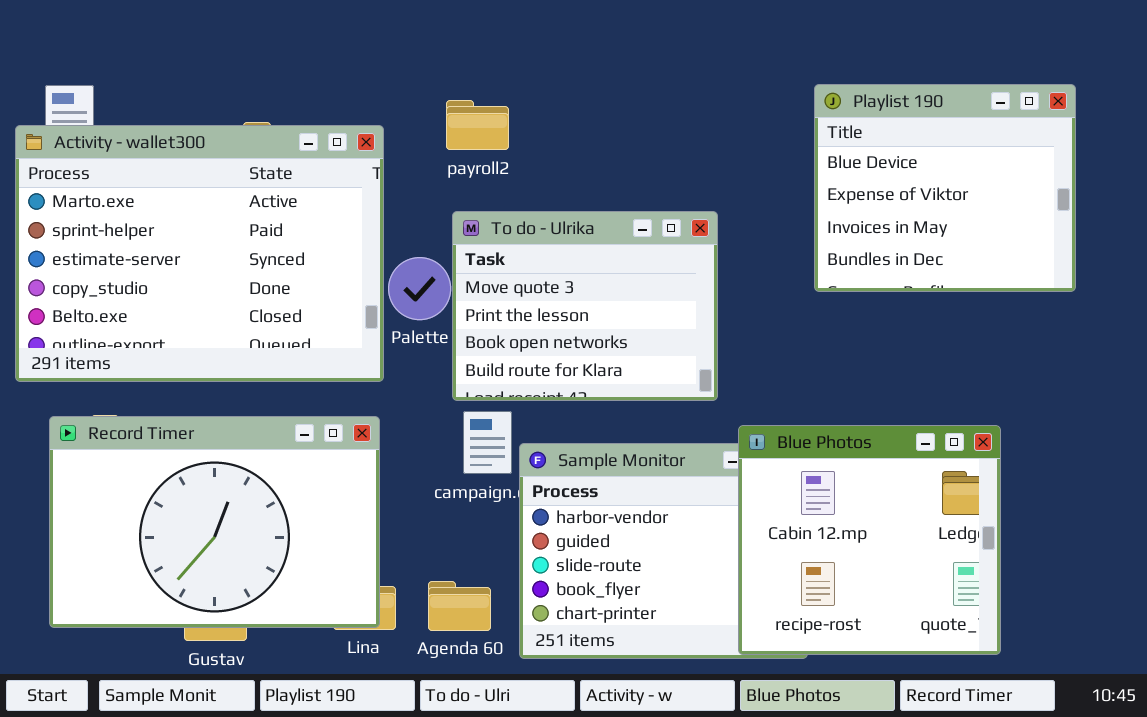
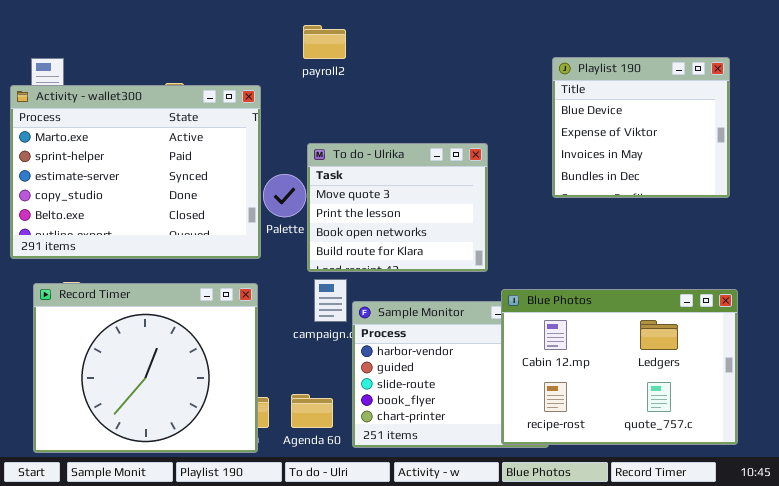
payroll2: [446,100,509,150] -> [303,25,346,59], moved
Record Timer: [49,416,380,628] -> [33,283,258,453], resized
Blue Photos: [738,425,1001,655] -> [501,289,738,445], resized

